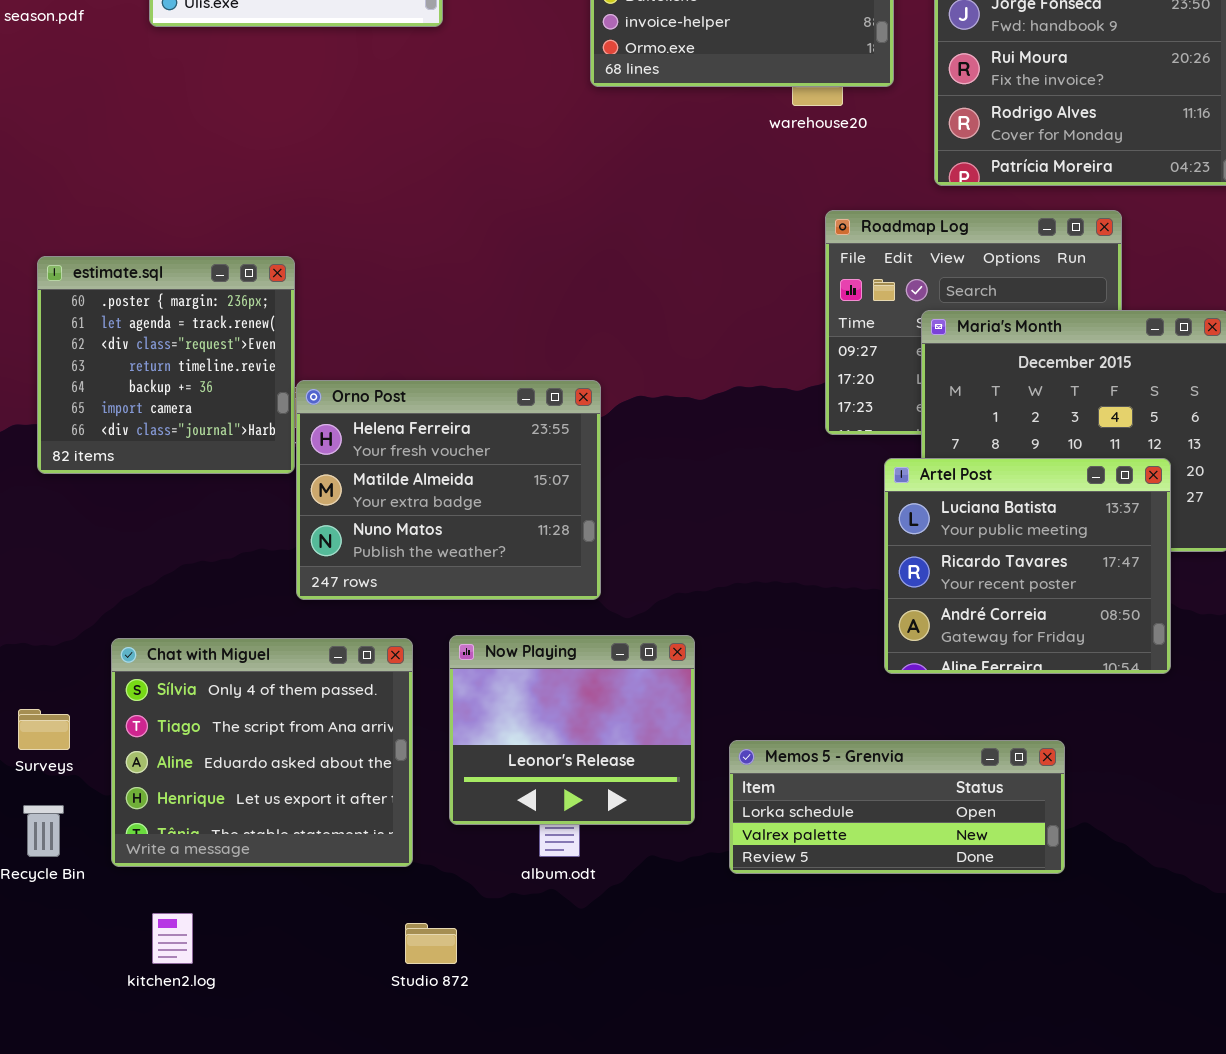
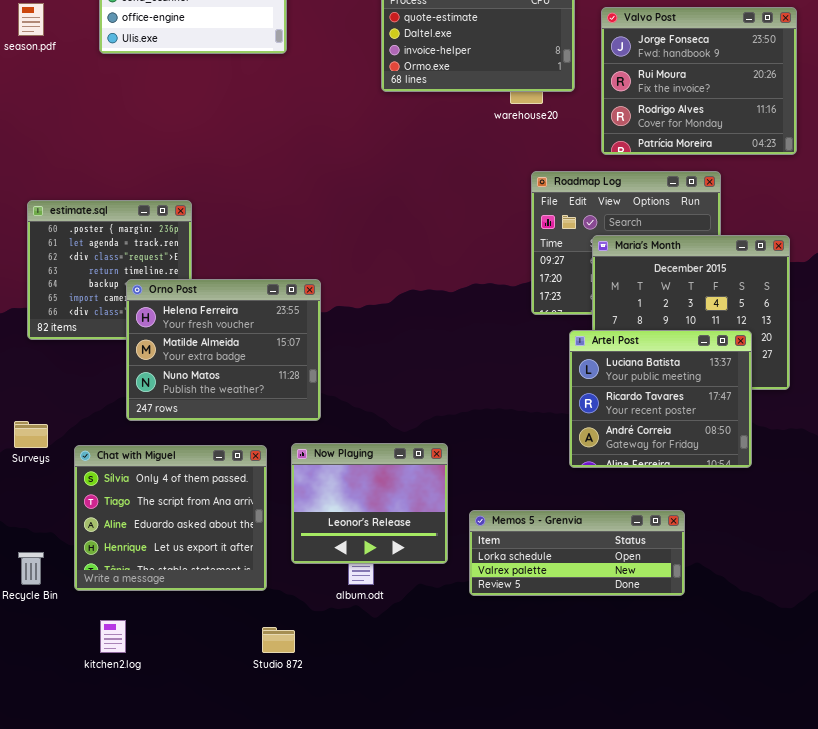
Orno Post: [296,380,601,600] -> [126,279,321,421], moved
Surveys: [18,709,70,750] -> [14,421,48,448], moved

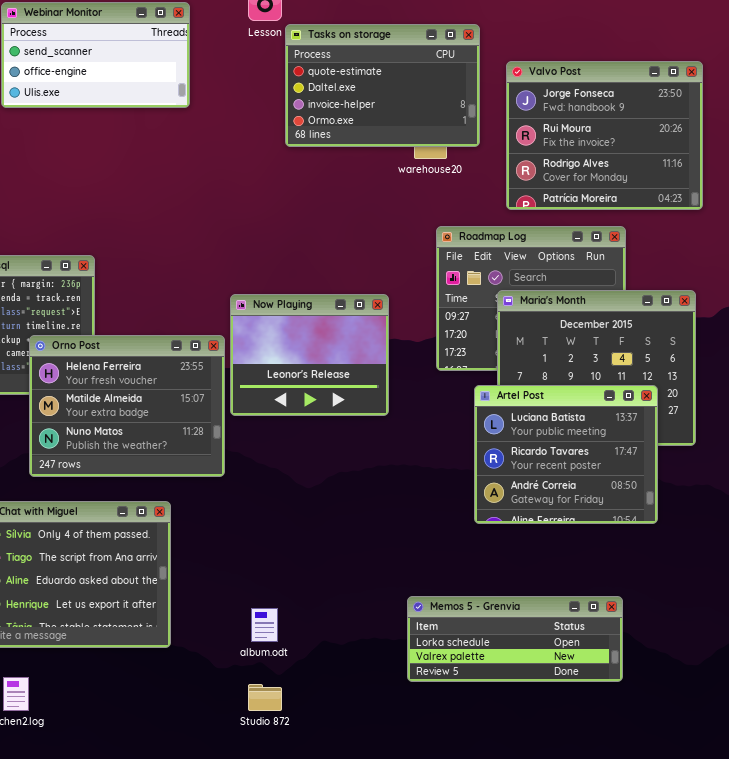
Now Playing: [291,443,448,564] -> [230,294,389,416], moved
Memos 5 - Grenvia: [469,510,685,596] -> [407,596,623,682], moved
Studio 872: [262,627,295,653] -> [248,684,282,711], moved

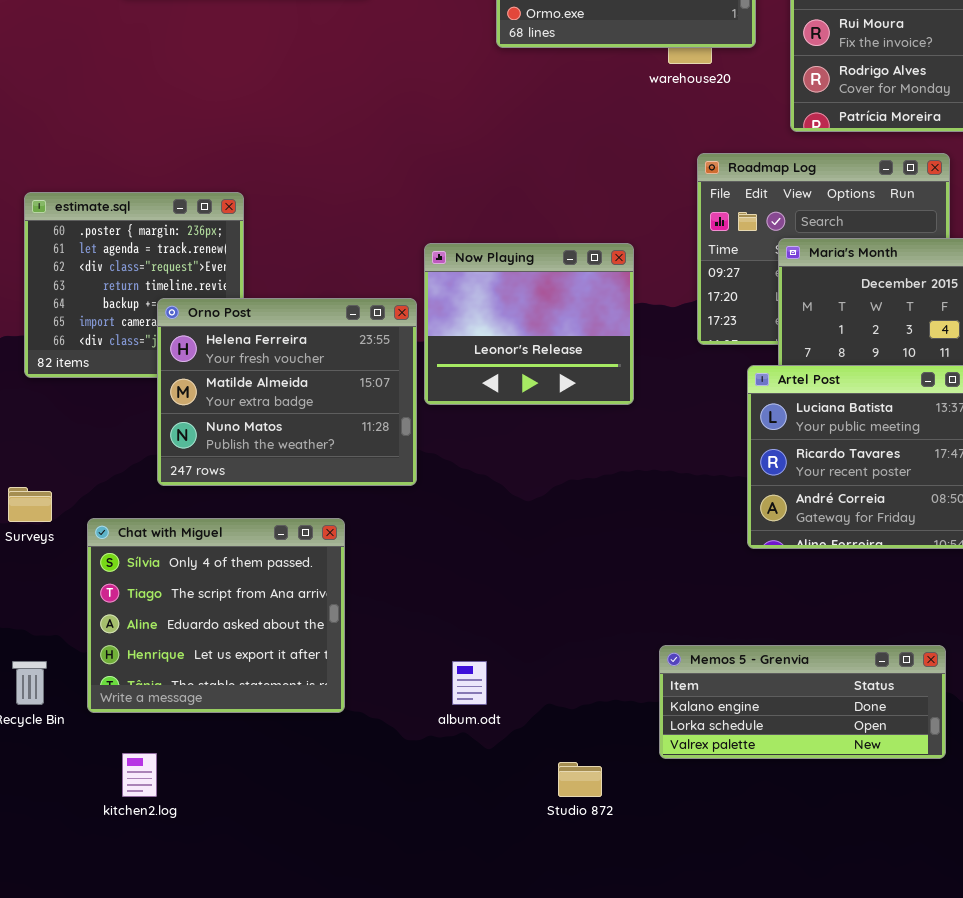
Memos 5 - Grenvia: [407,596,623,682] -> [659,645,946,759], scrolled up 1 row
Studio 872: [248,684,282,711] -> [558,762,602,797], moved

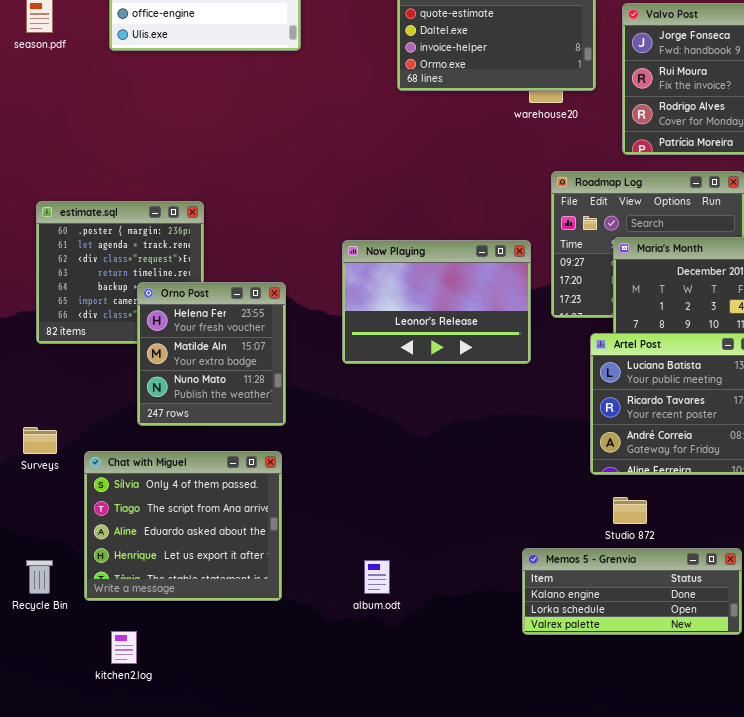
Now Playing: [424,243,634,405] -> [342,240,531,364], resized
Orno Post: [157,298,417,486] -> [137,282,286,426], resized
Studio 872: [558,762,602,797] -> [613,497,647,524], moved

